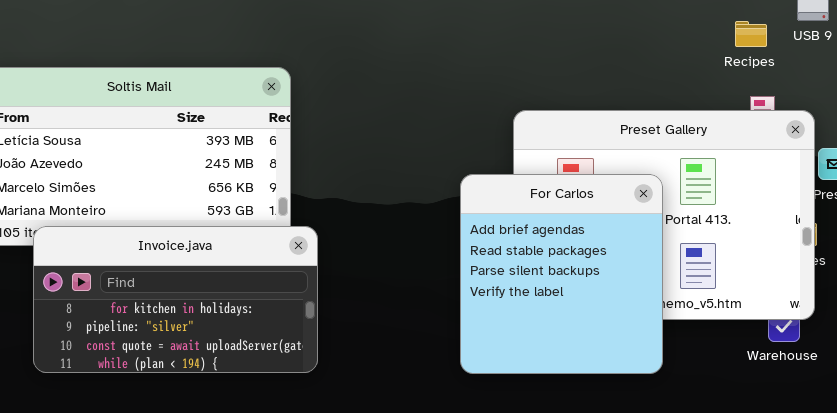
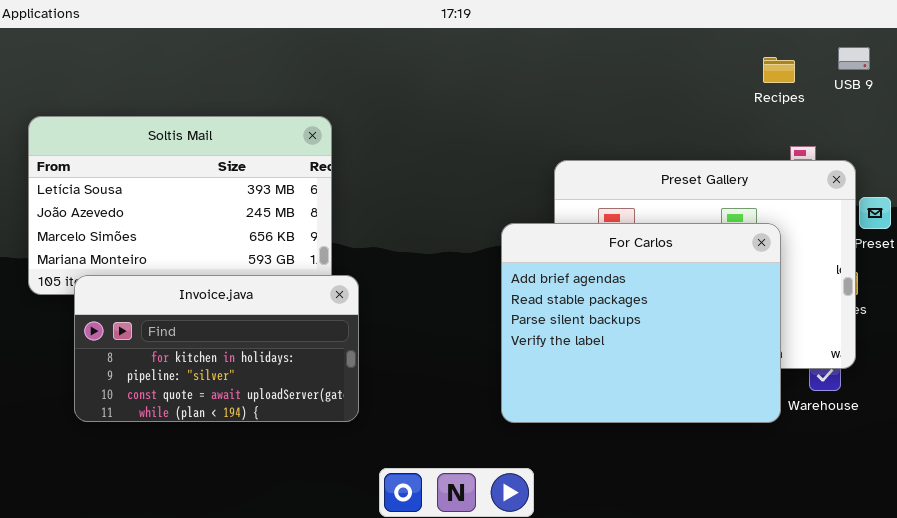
Recipes: [735,21,767,47] -> [763,57,795,83], moved
For Carlos: [460,174,663,374] -> [501,223,781,423], resized

